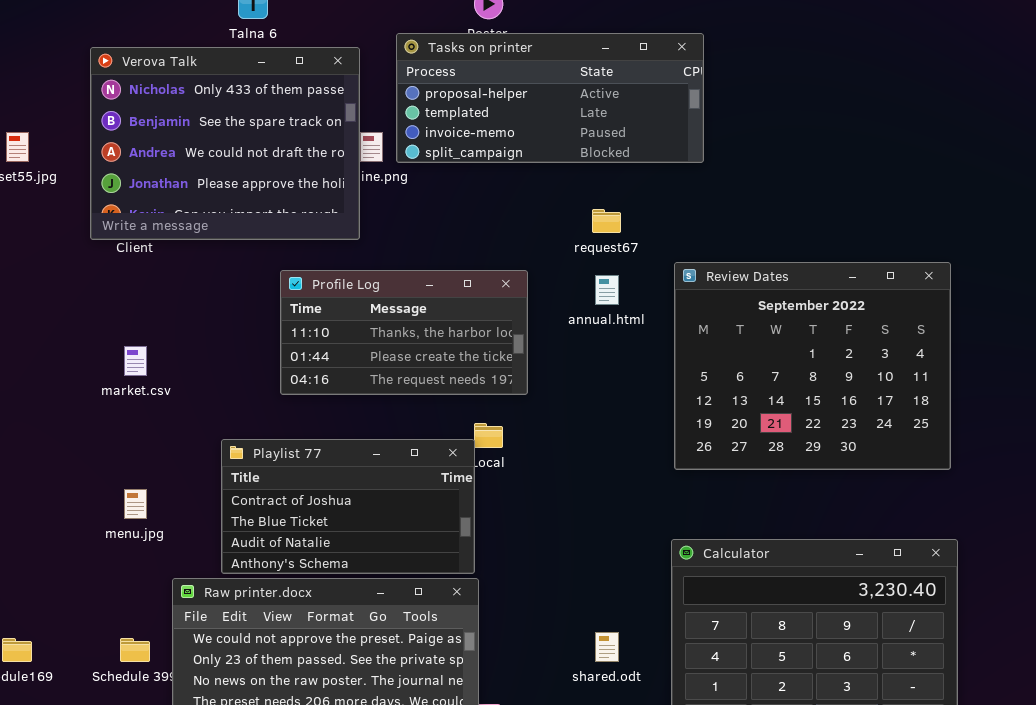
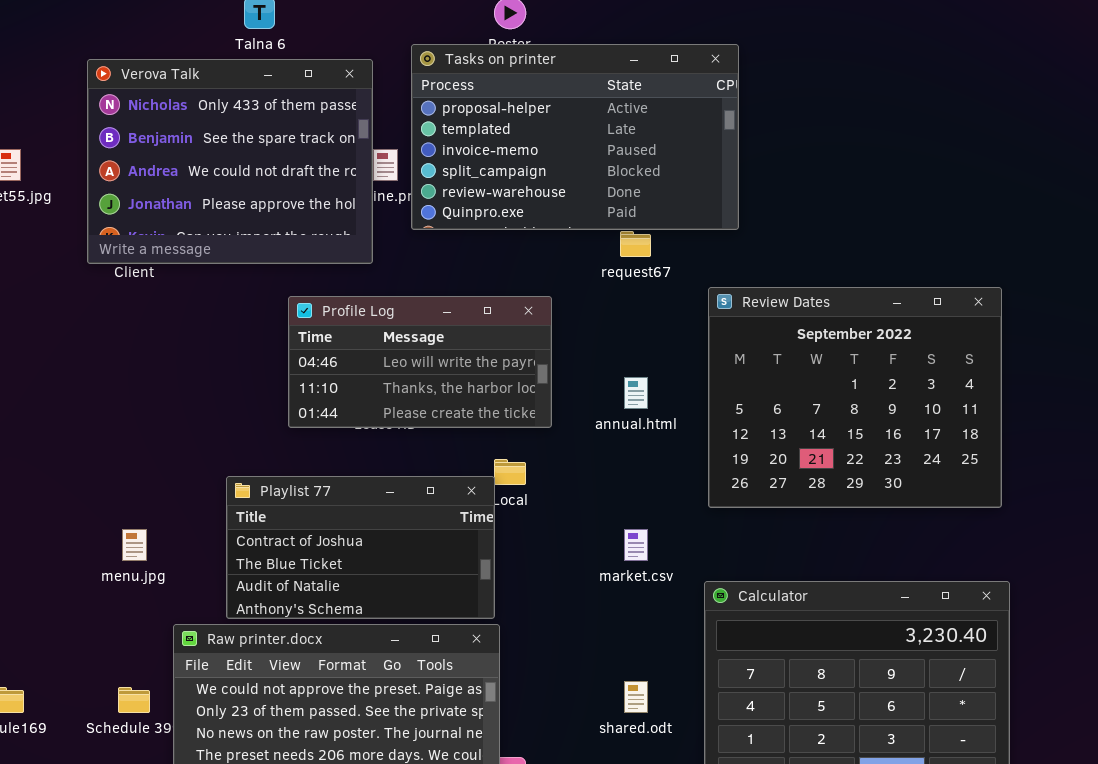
Tasks on printer: [396,33,704,163] -> [411,44,739,230], resized
Profile Log: [280,270,528,395] -> [288,296,552,428], scrolled up 1 row
annual.html: [595,275,619,305] -> [624,377,648,409], moved
market.csv: [124,346,147,376] -> [624,529,648,561], moved

